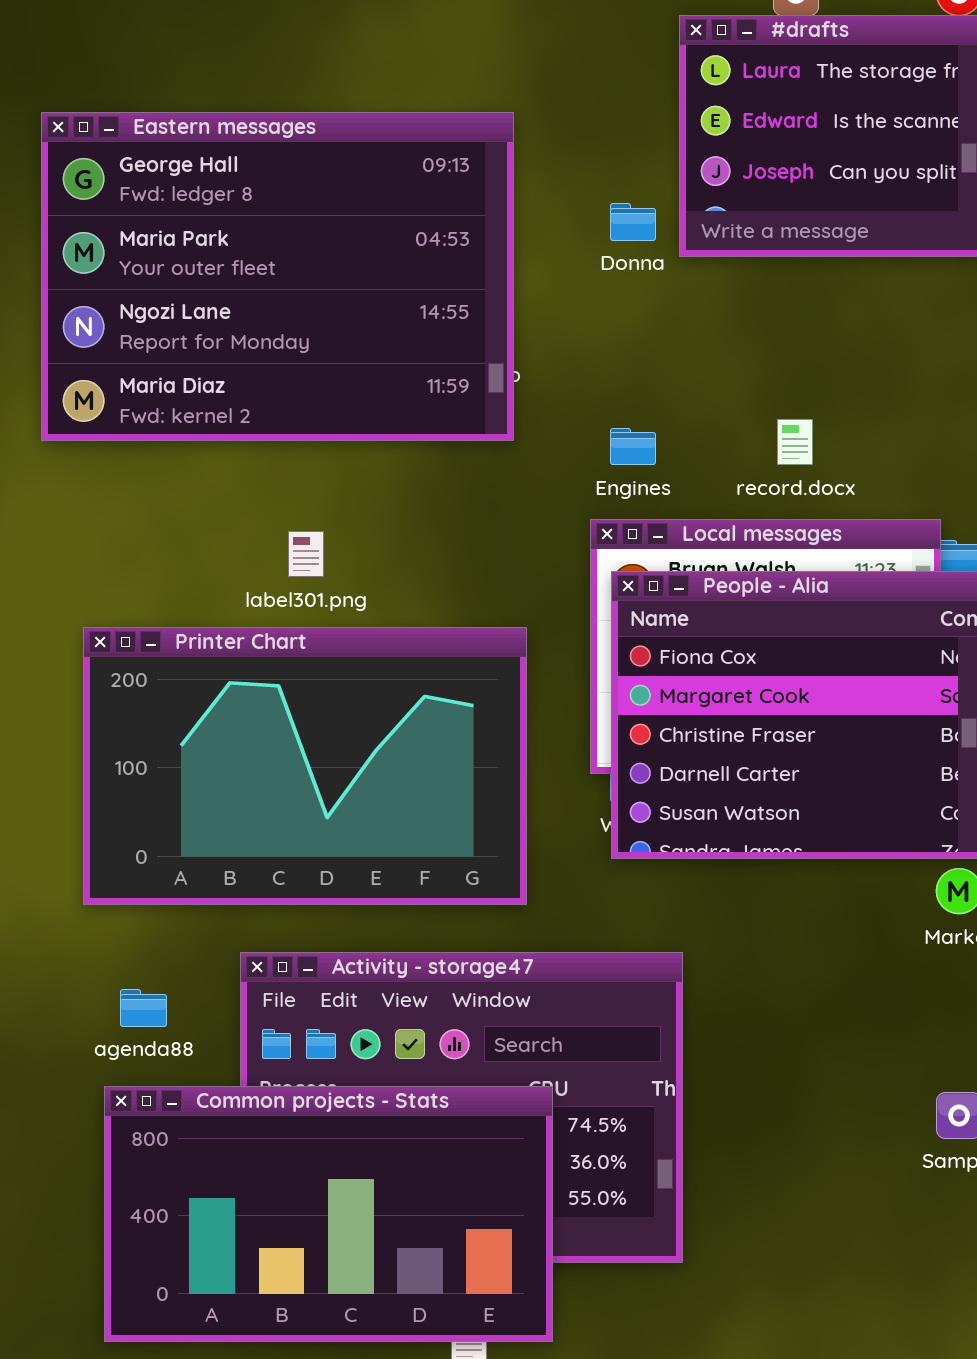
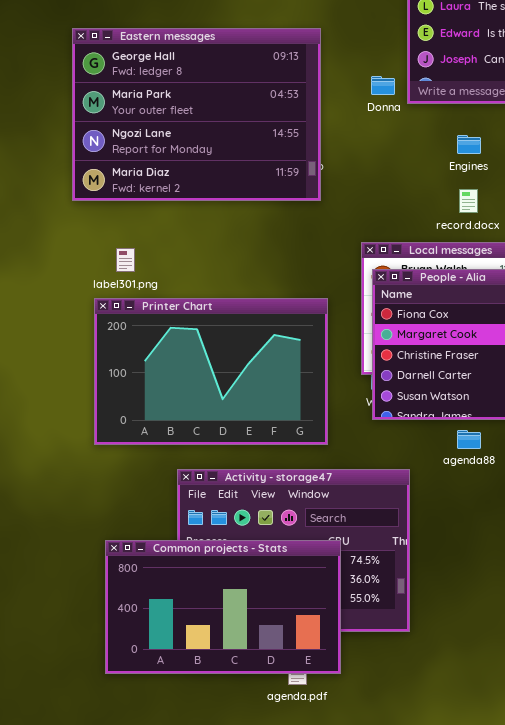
Engines: [610,428,656,465] -> [457,135,481,154], moved
label301.png: [288,531,324,577] -> [116,248,135,272], moved
agenda88: [120,989,167,1027] -> [457,430,481,449], moved

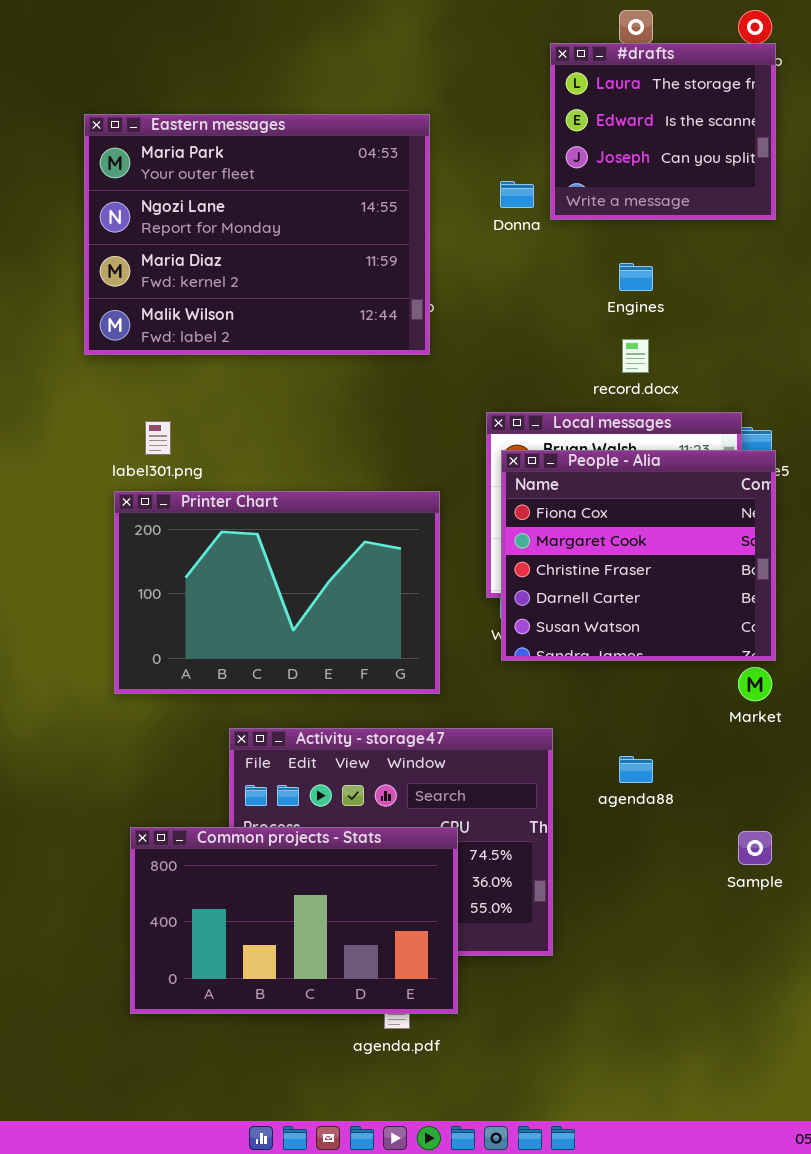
Eastern messages: [72,28,321,201] -> [84,114,430,355], scrolled down 1 row
agenda88: [457,430,481,449] -> [619,756,653,783], moved

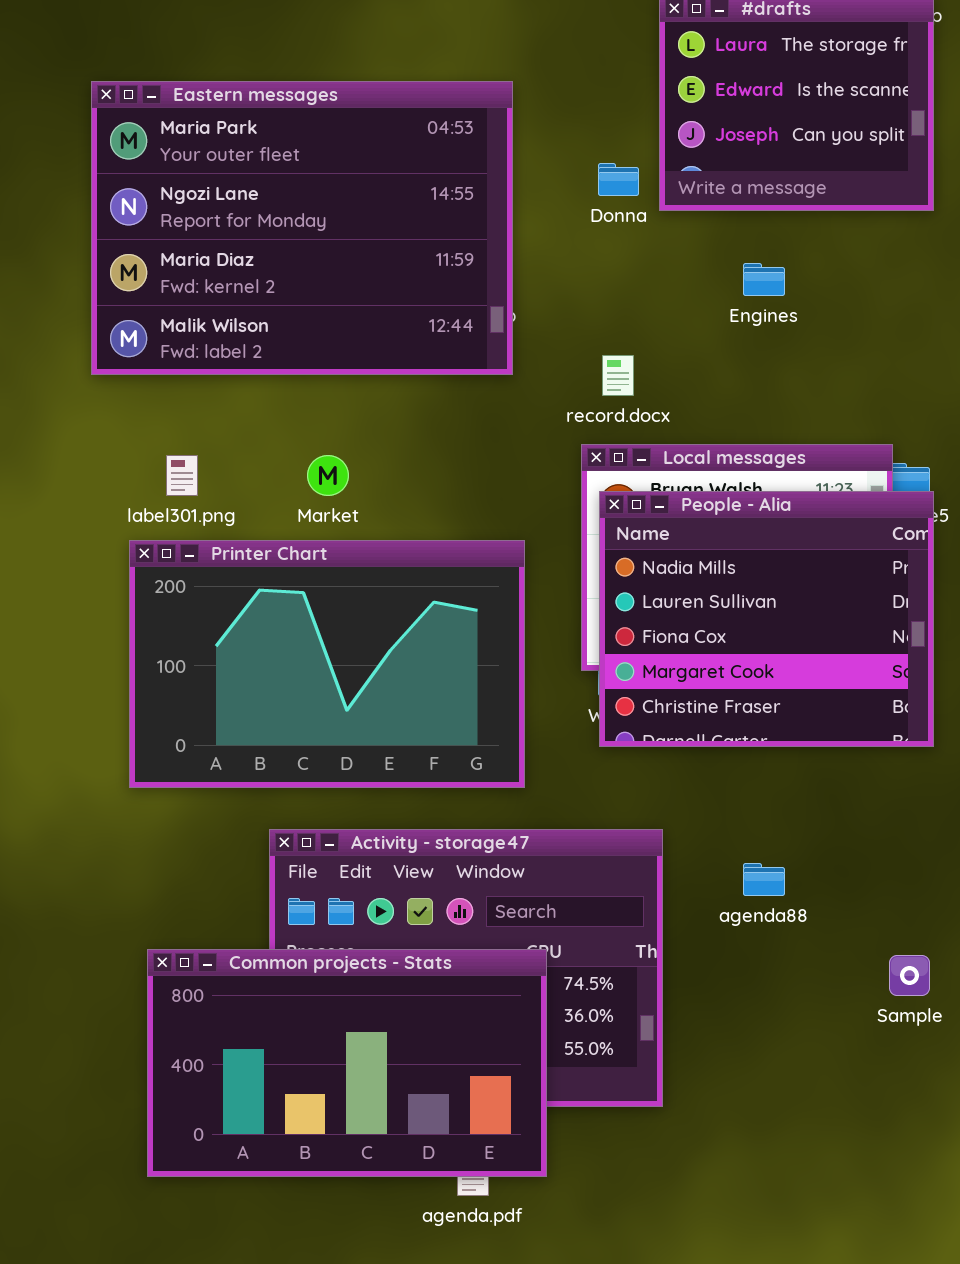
record.docx: [622,339,649,373] -> [602,355,634,396], moved
People - Alia: [501,450,776,661] -> [599,491,934,747], scrolled up 2 rows
Market: [738,667,772,701] -> [307,455,349,496], moved

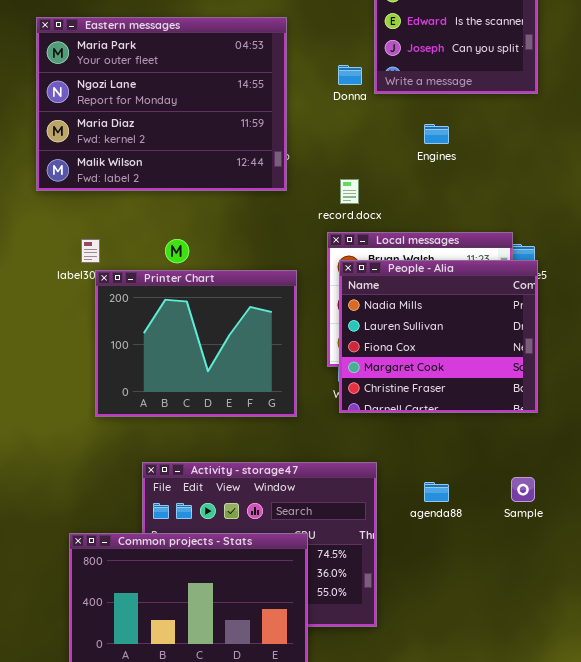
Printer Chart: [129,540,525,788] -> [95,270,297,417], moved, resized
Sample: [889,955,930,996] -> [511,477,535,502], moved

